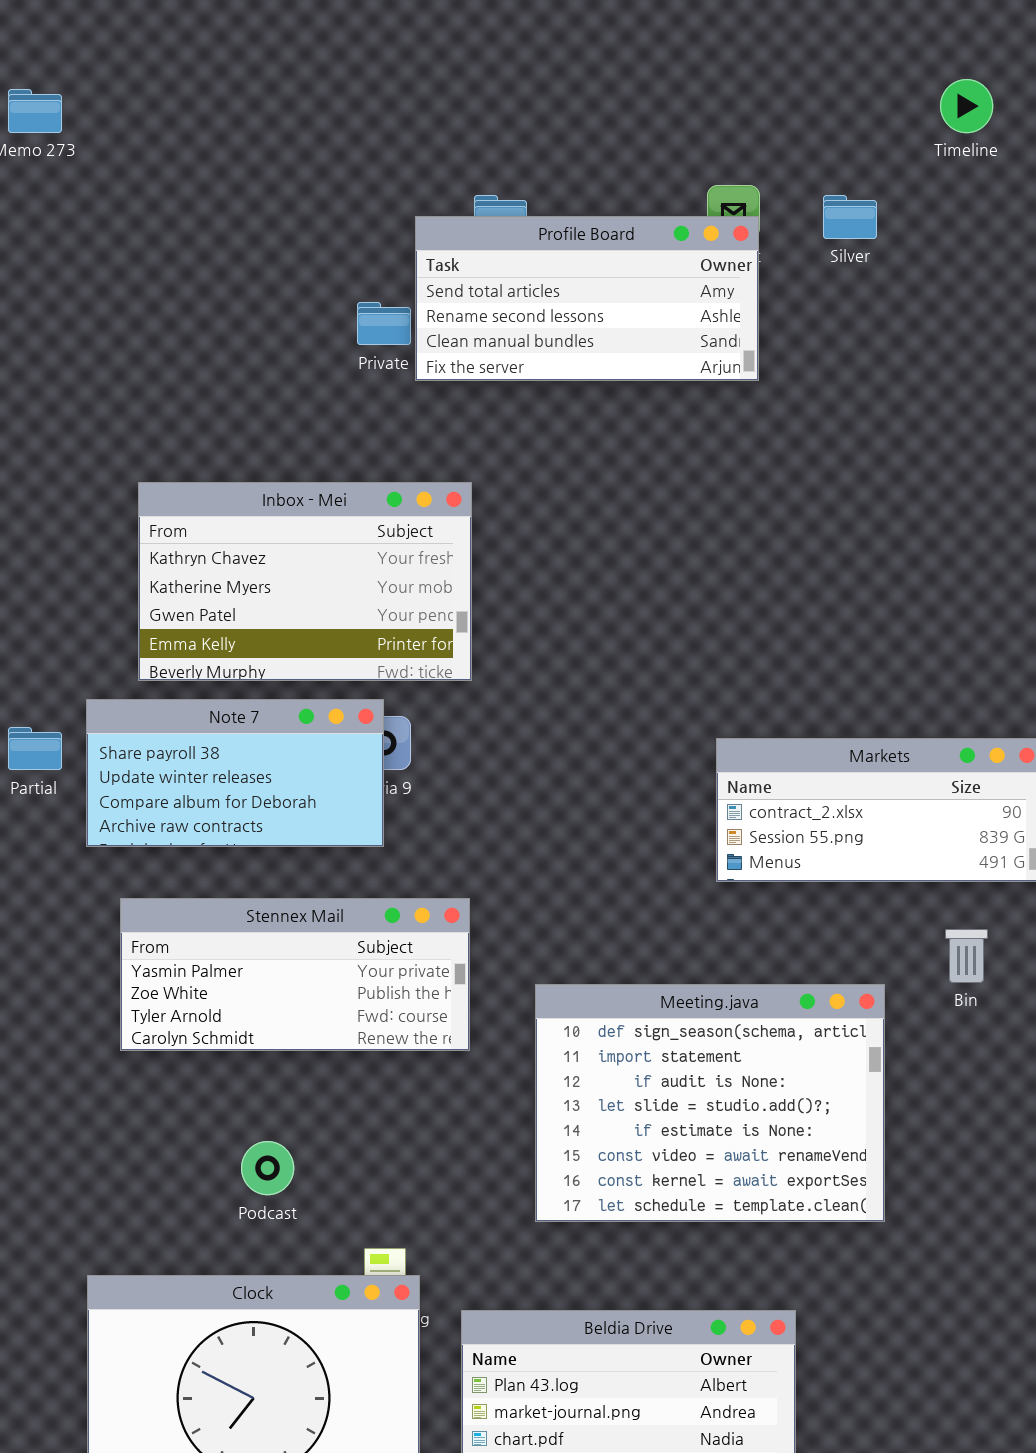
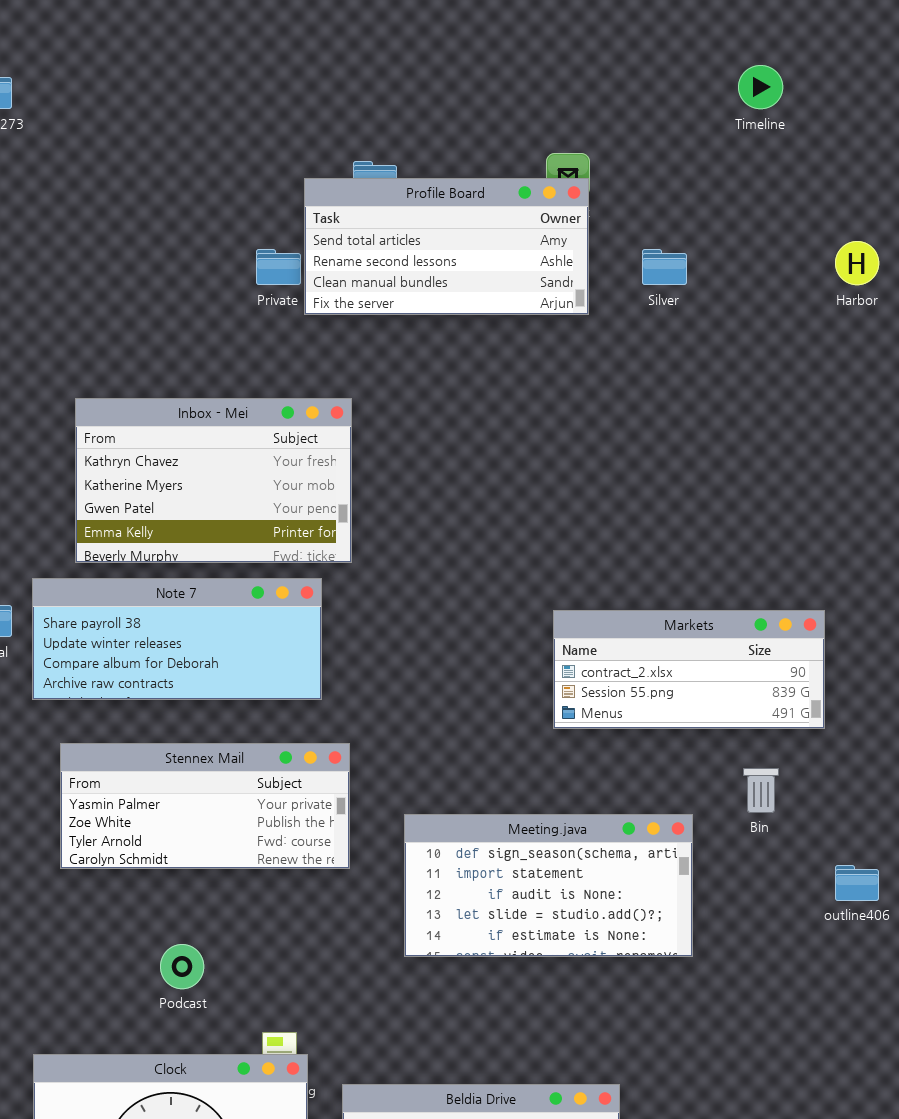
Silver: [823,195,877,239] -> [642,249,687,285], moved
Note 7: [86,699,384,847] -> [32,578,322,700], resized
Meeting.java: [535,984,885,1222] -> [404,814,693,957], resized

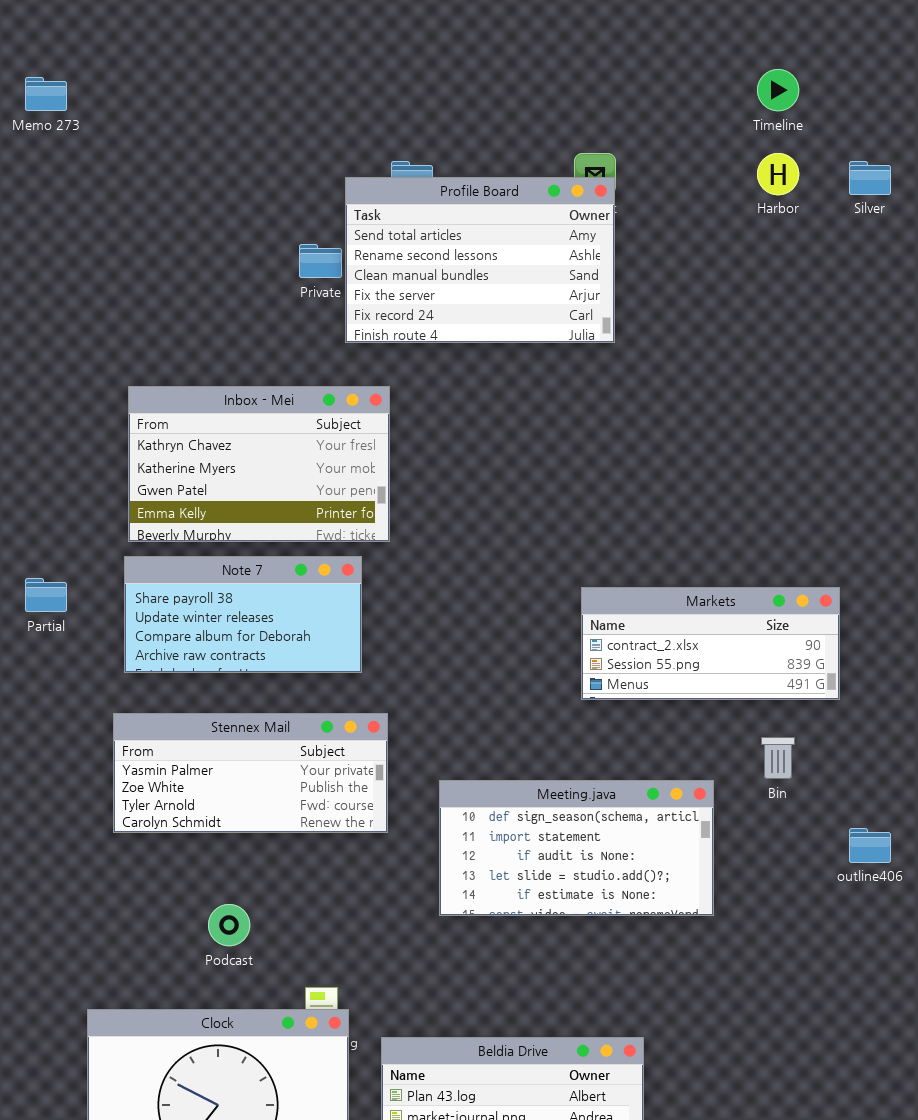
Profile Board: [304,178,589,315] -> [345,177,615,343], resized
Harbor: [835,241,879,285] -> [757,153,799,195], moved
Silver: [642,249,687,285] -> [849,161,891,195], moved
Note 7: [32,578,322,700] -> [124,556,362,673], resized

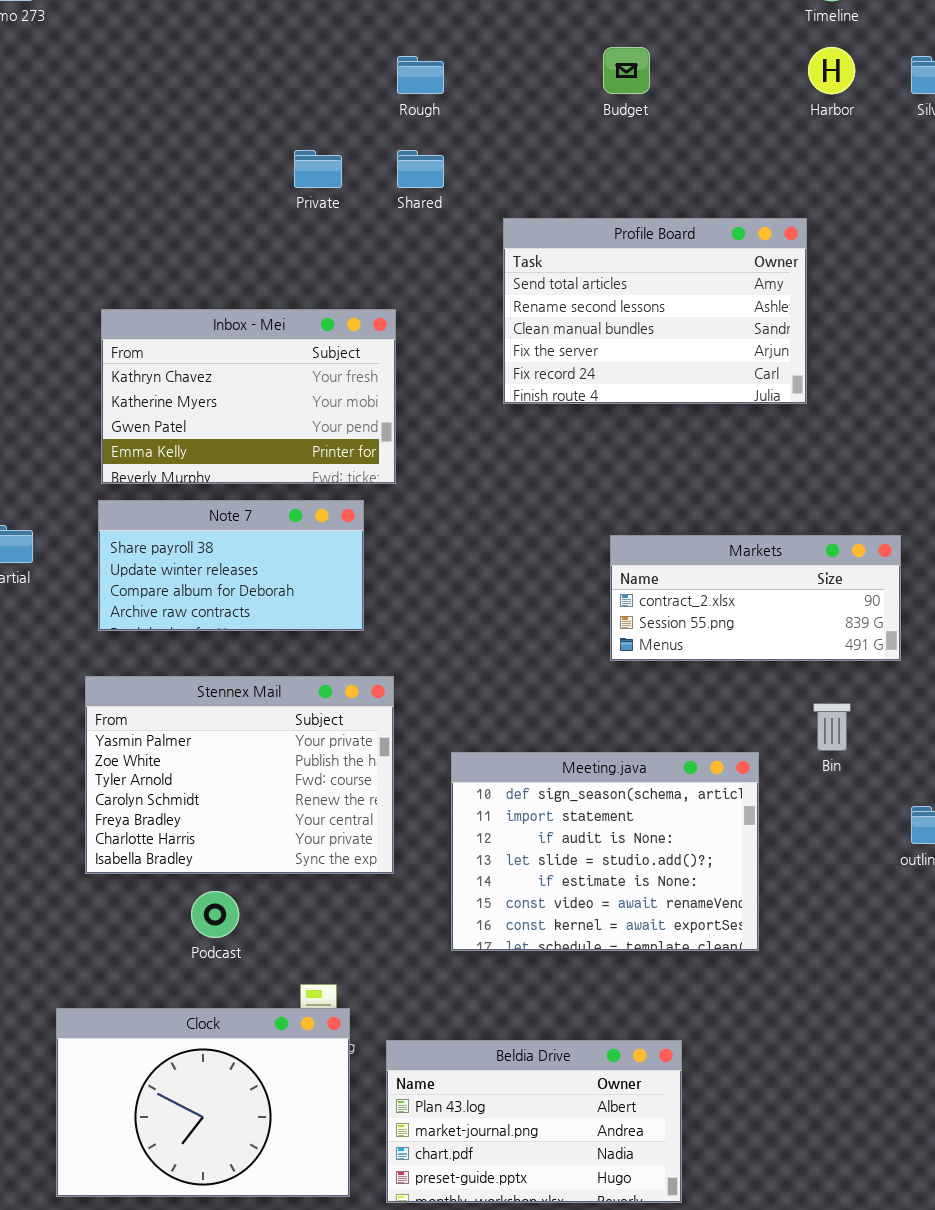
Profile Board: [345,177,615,343] -> [503,218,807,404], moved
Stennex Mail: [113,713,388,833] -> [85,676,394,874], resized
Meeting.java: [439,780,714,916] -> [451,752,759,951], resized

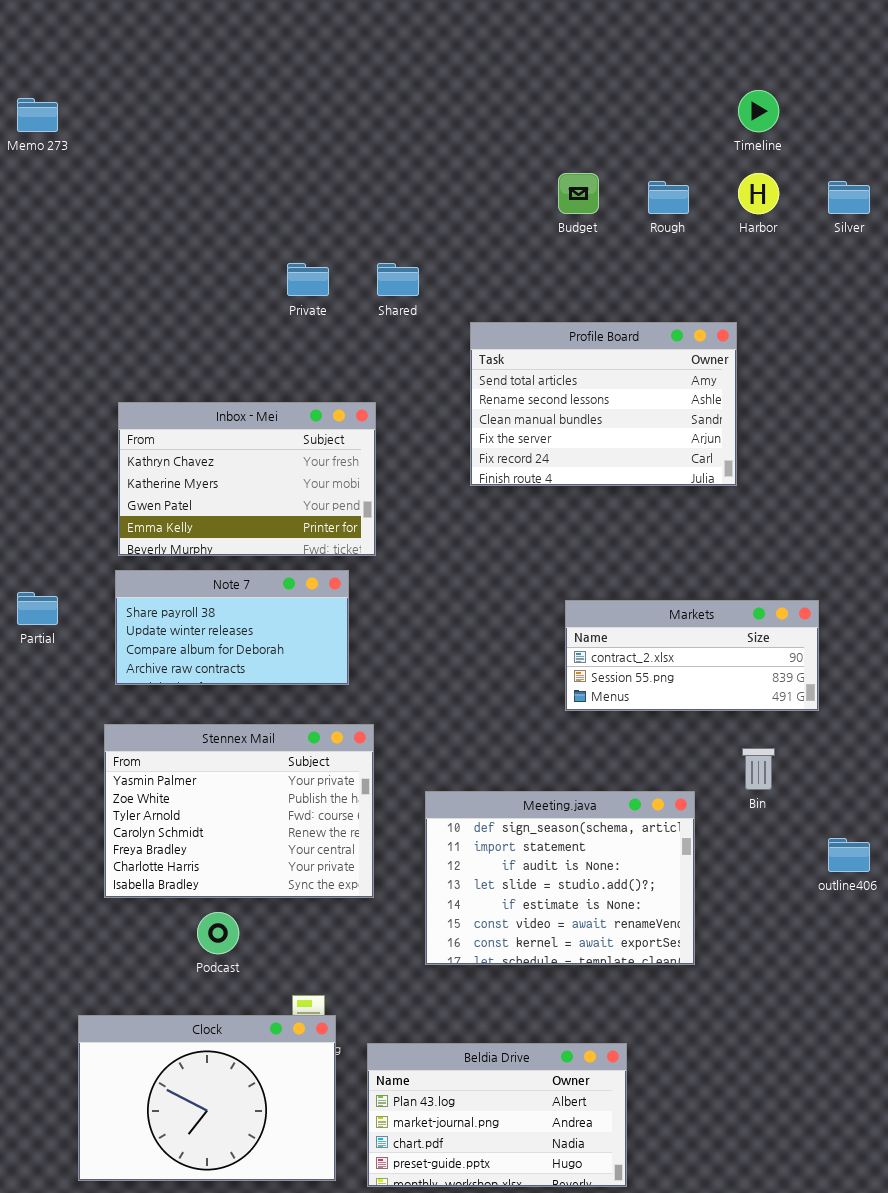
Rough: [397,56,444,94] -> [648,181,689,214], moved

